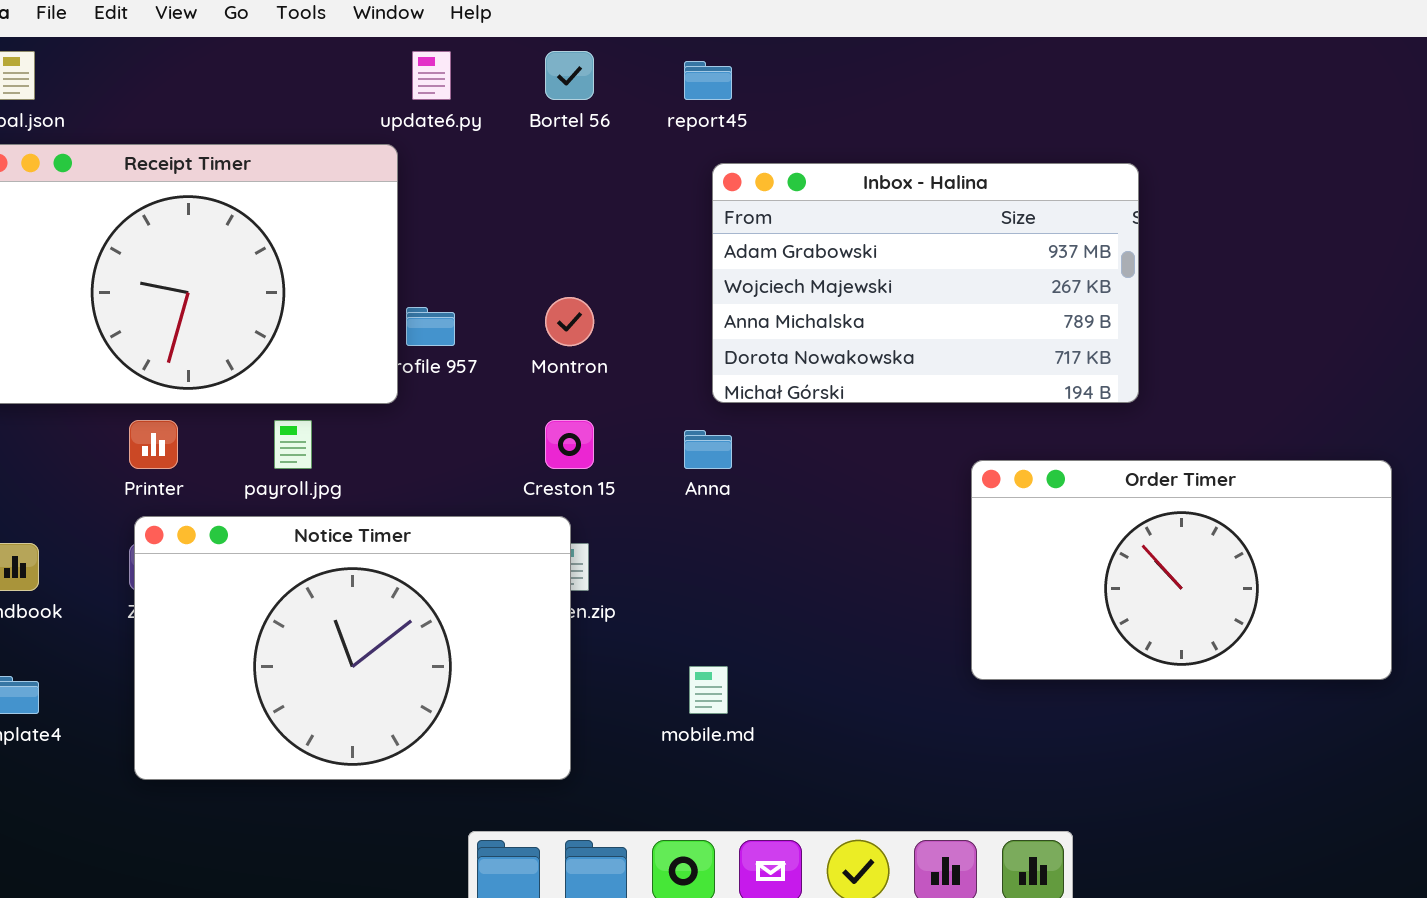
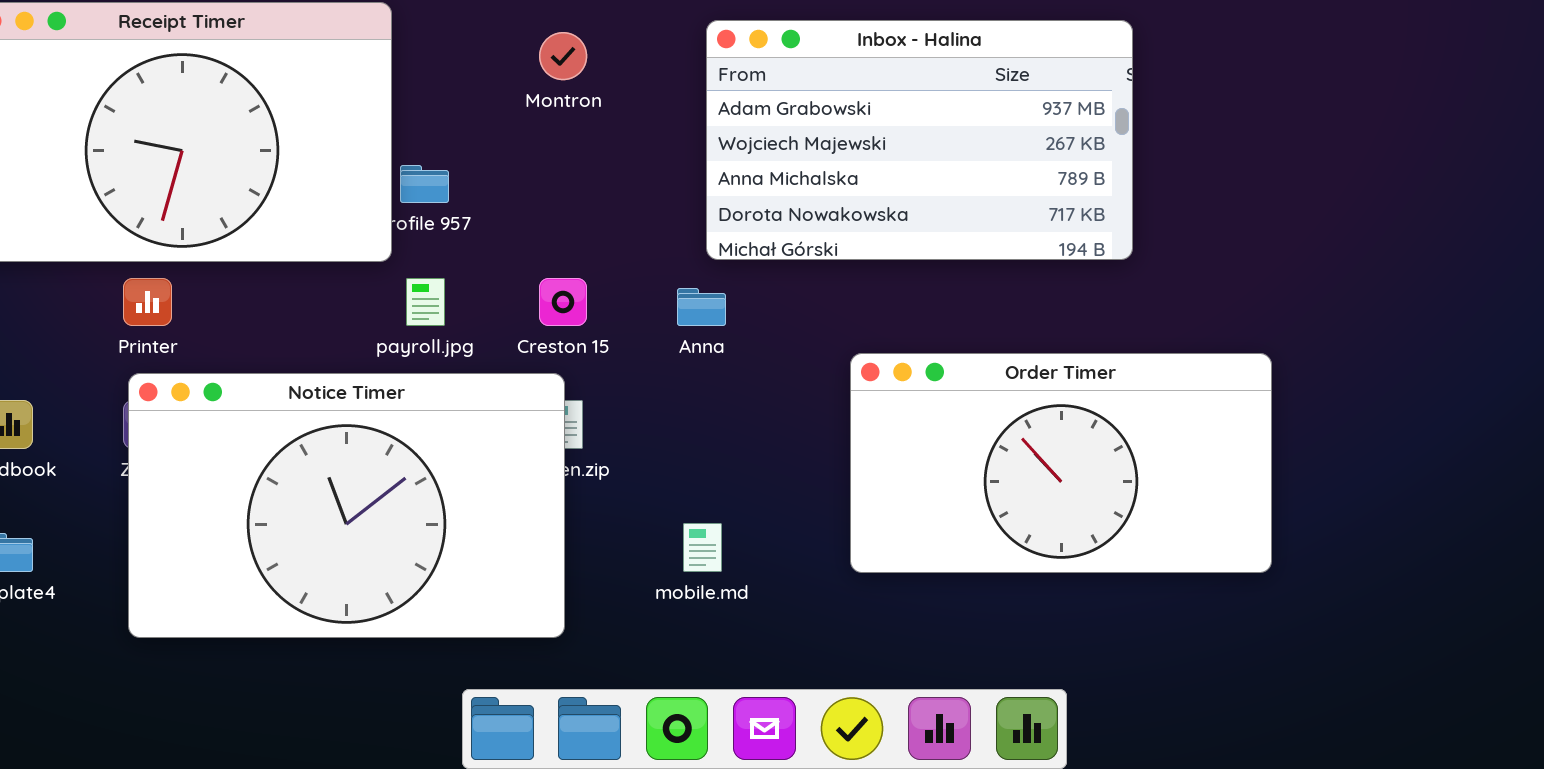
Montron: [545,297,594,346] -> [539,32,587,80], moved
payroll.jpg: [274,420,312,469] -> [406,278,445,326], moved
Order Timer: [971,460,1392,680] -> [850,353,1272,573], moved

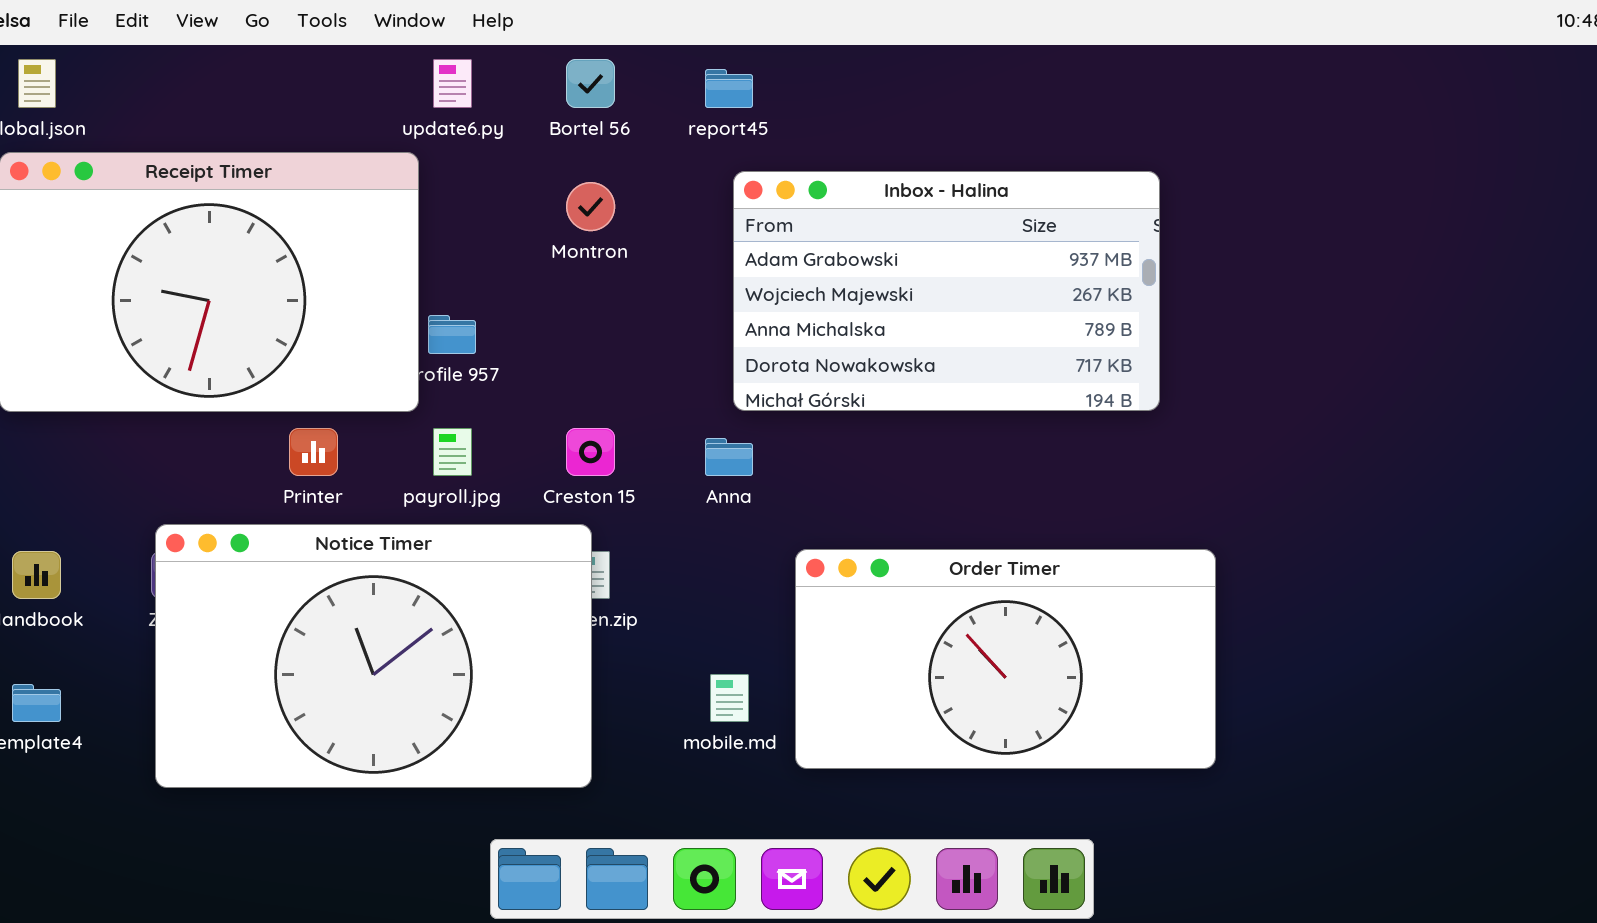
Printer: [123,278,172,326] -> [289,428,338,476], moved
Order Timer: [850,353,1272,573] -> [795,549,1216,769], moved

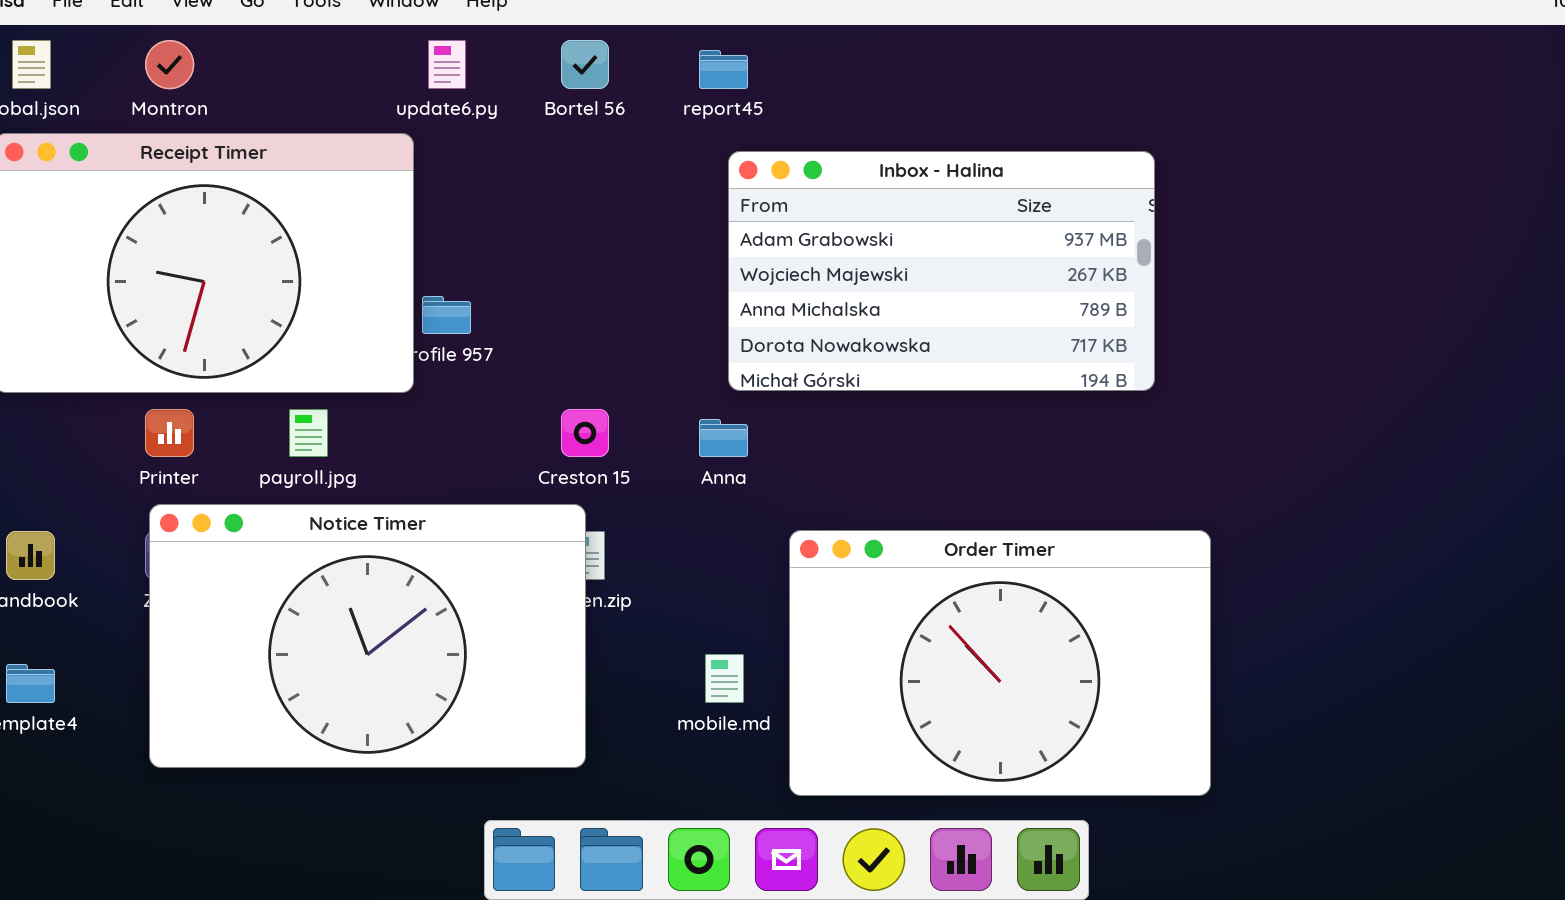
Montron: [566,182,615,231] -> [145,40,194,89], moved
Printer: [289,428,338,476] -> [145,409,194,457], moved
payroll.jpg: [433,428,472,476] -> [289,409,328,457], moved
Order Timer: [795,549,1216,769] -> [789,530,1211,796], resized

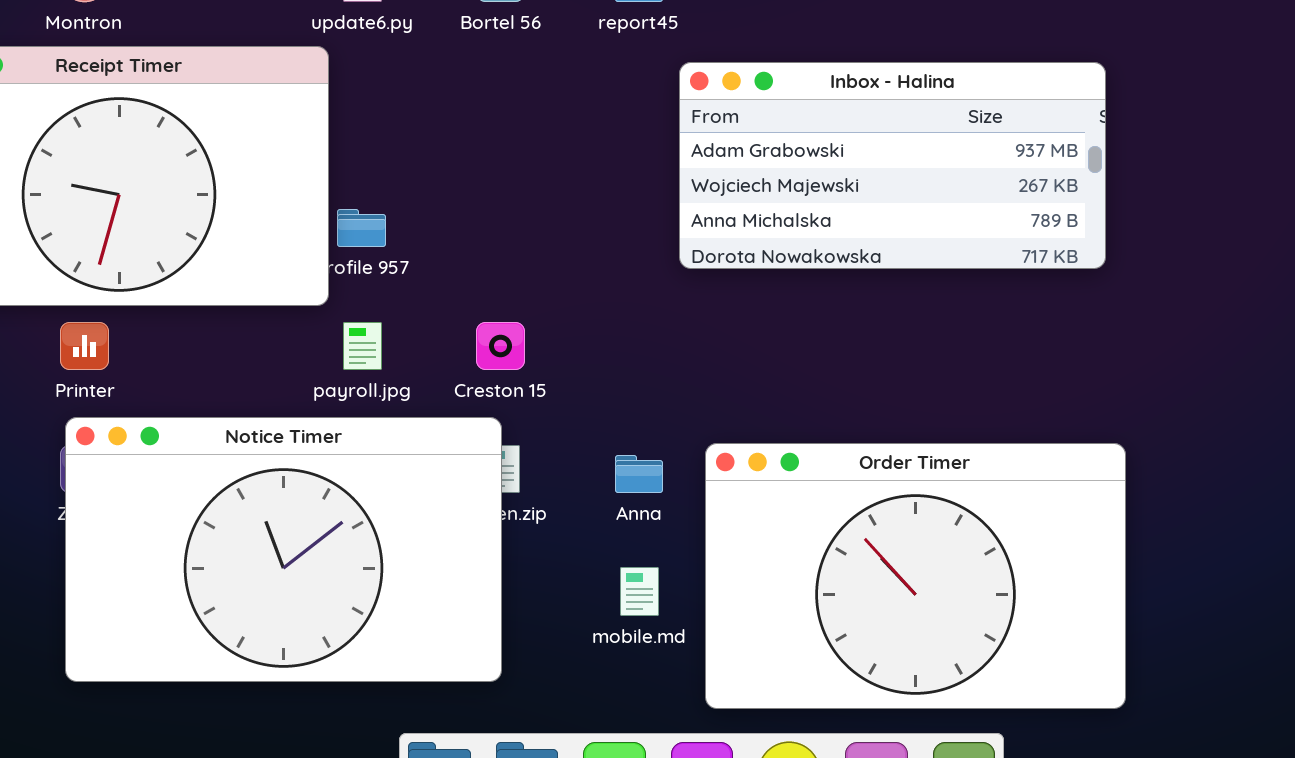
Inbox - Halina: [728,151,1155,391] -> [679,62,1106,269], moved, resized
payroll.jpg: [289,409,328,457] -> [343,322,382,370], moved
Anna: [699,419,748,457] -> [615,455,663,493], moved

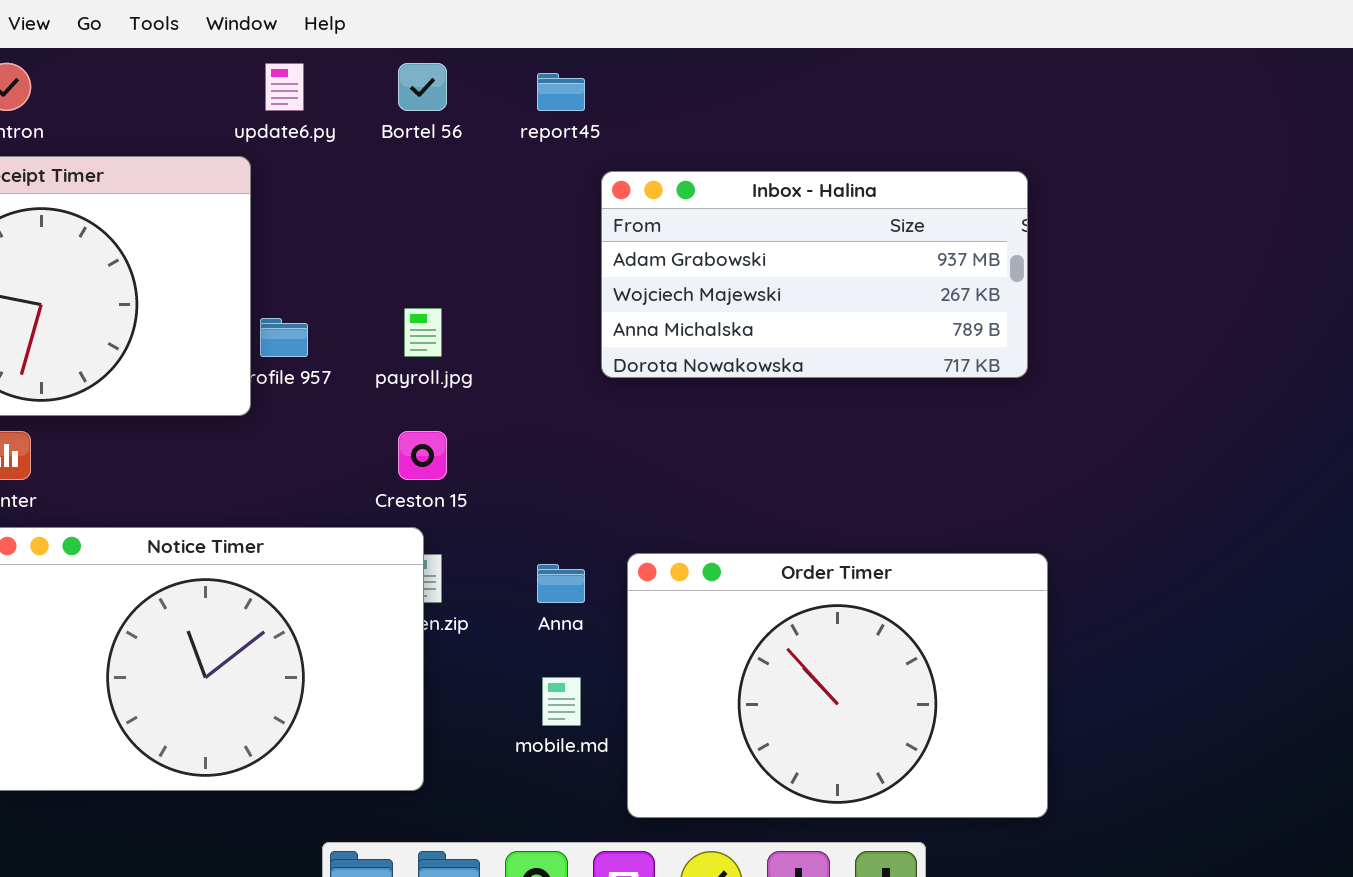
payroll.jpg: [343,322,382,370] -> [404,308,442,357], moved

